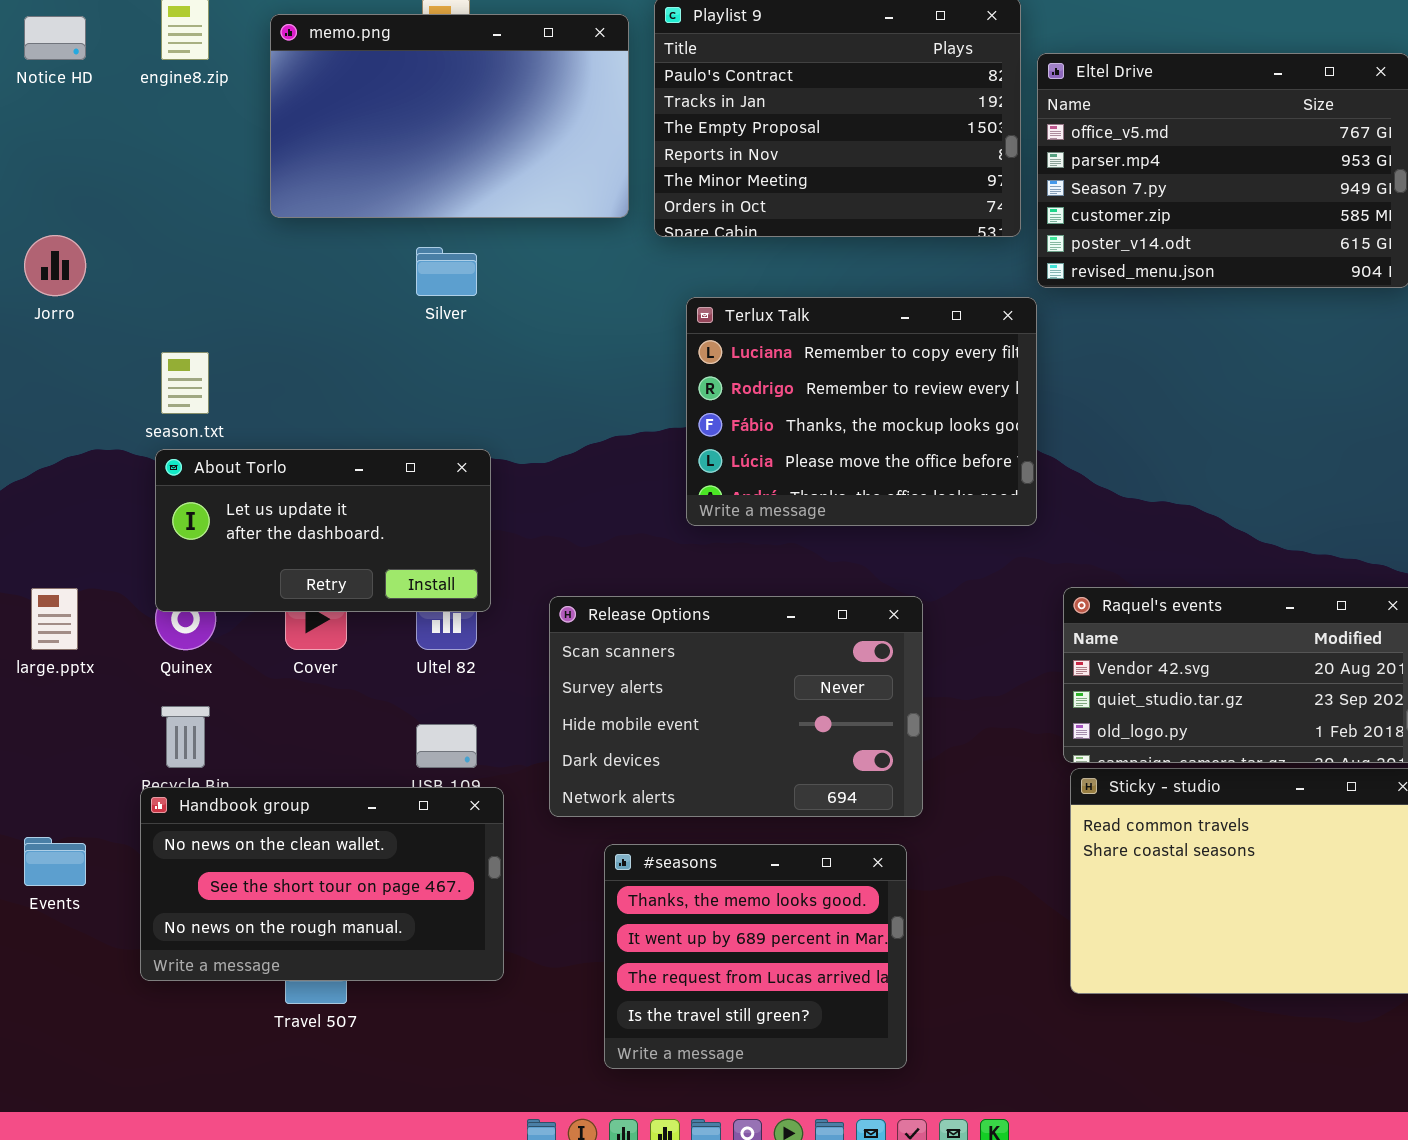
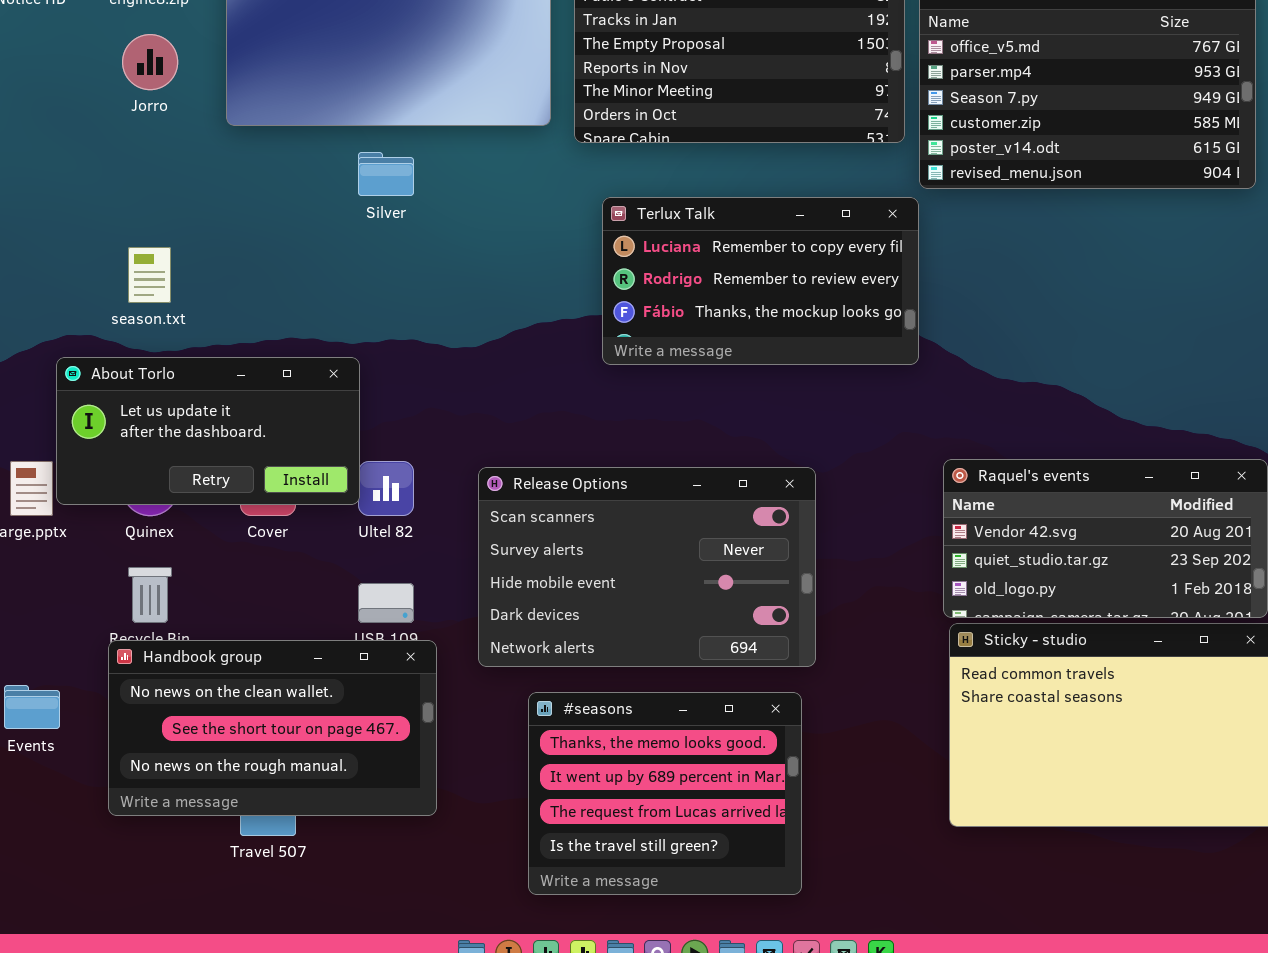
Jorro: [24,235,86,296] -> [122,34,178,90], moved
Terlux Talk: [686,297,1037,526] -> [602,197,919,365], resized
About Torlo: [155,449,491,612] -> [56,357,360,505], moved

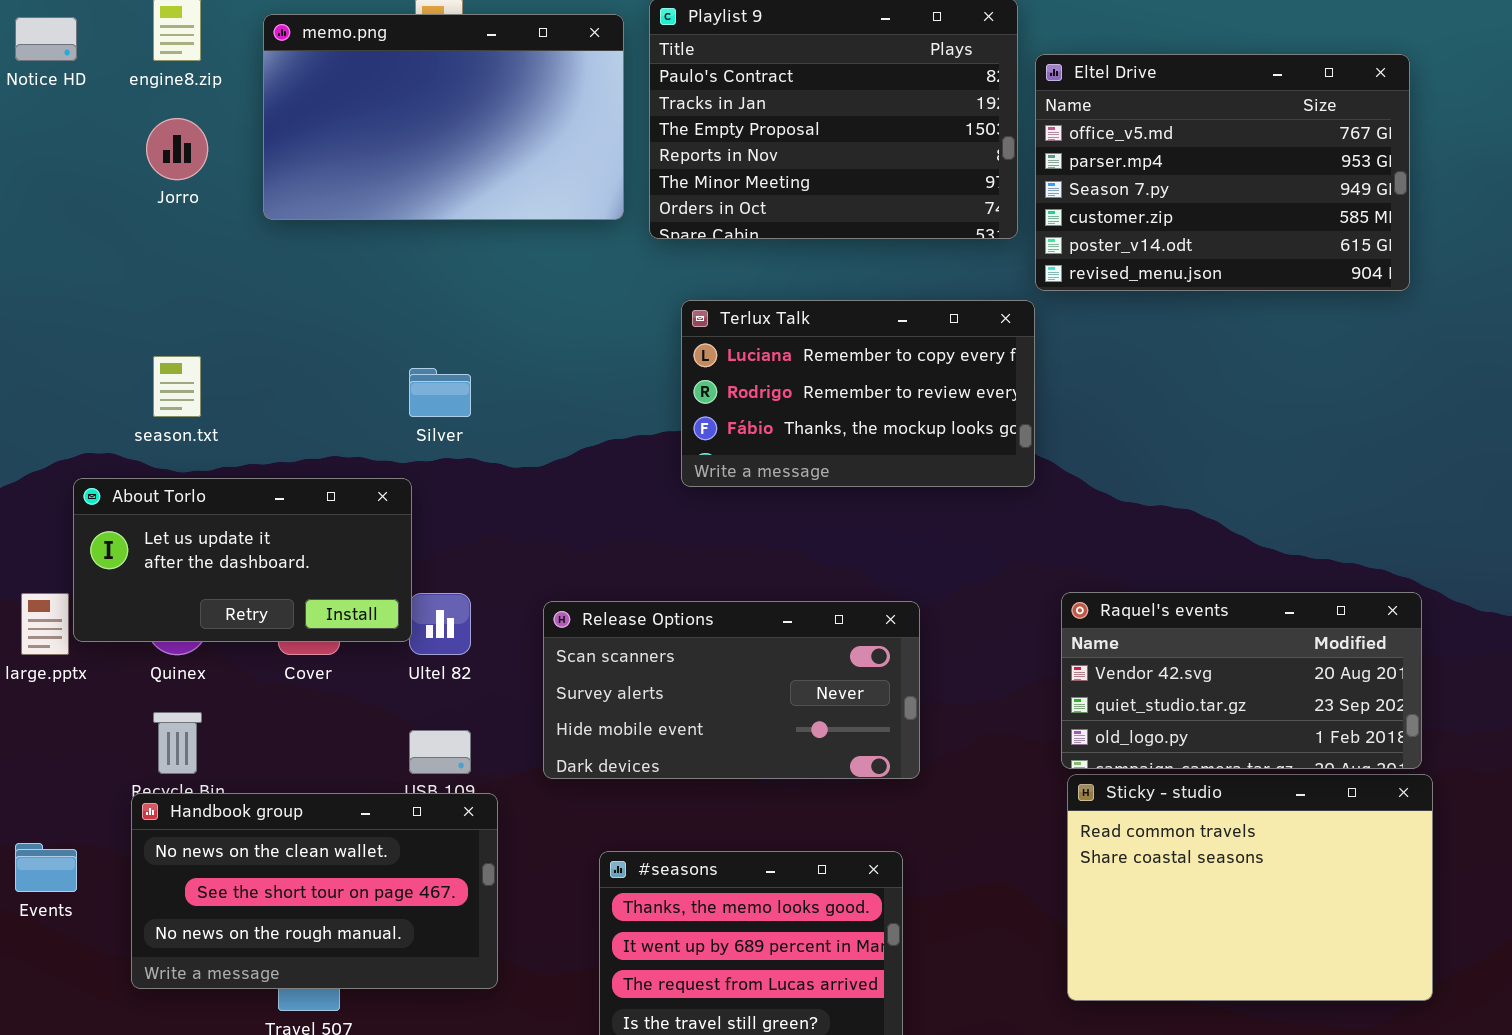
Silver: [358,152,414,196] -> [409,368,471,417], moved
Release Options: [478,467,816,667] -> [543,601,920,779], resized

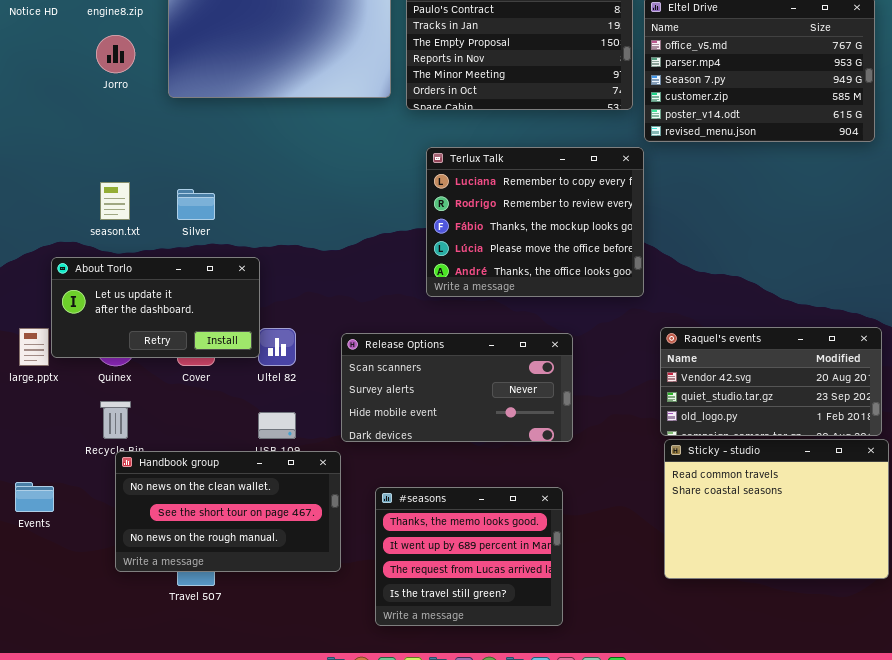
Terlux Talk: [681,300,1035,487] -> [426,147,644,297], resized
Silver: [409,368,471,417] -> [177,189,215,220], moved
Handbook group: [131,793,498,989] -> [115,451,341,572], moved

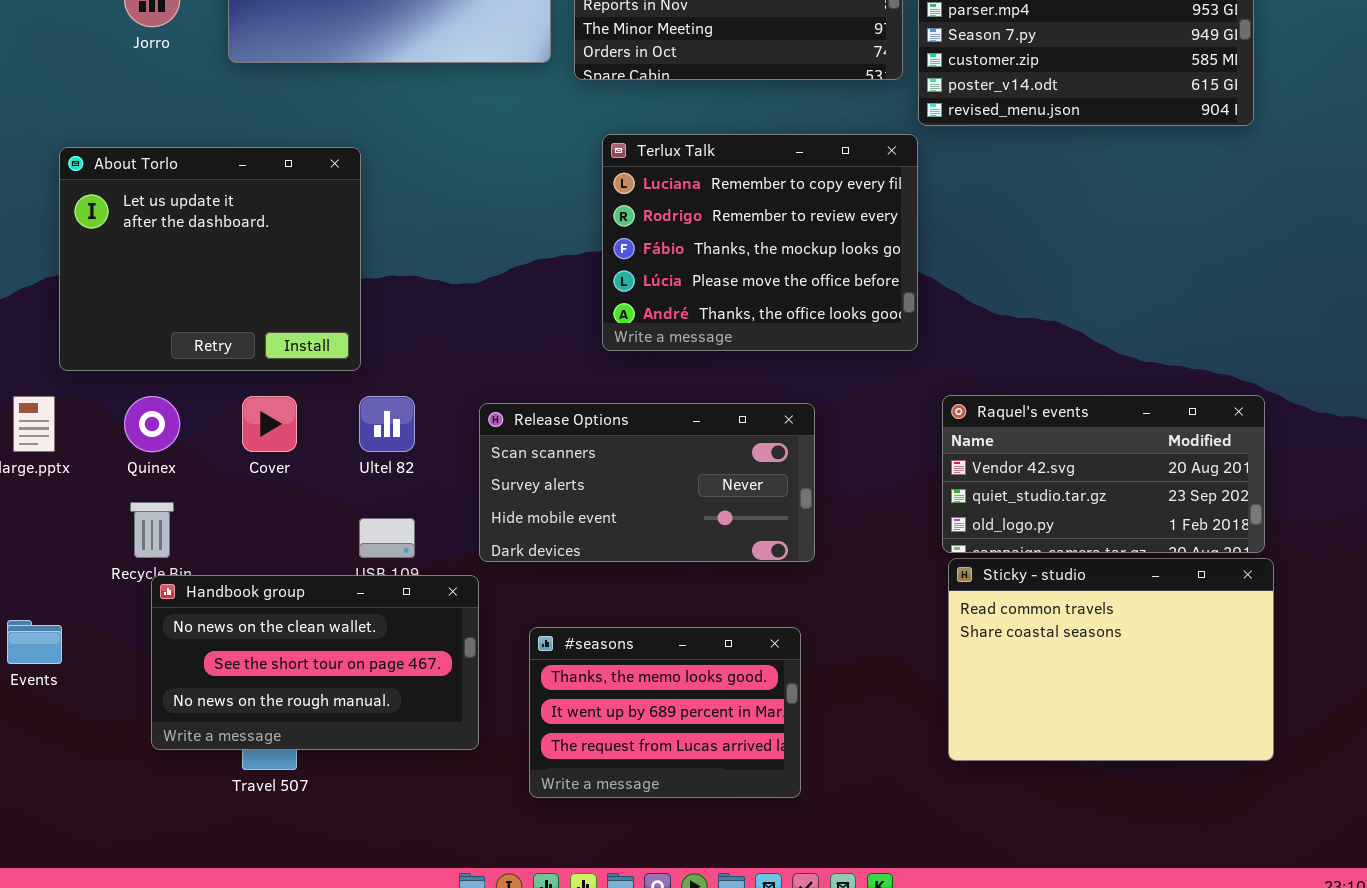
About Torlo: [51,257,260,358] -> [59,147,361,371], moved, resized
#seasons: [375,487,563,626] -> [529,627,801,798], resized

